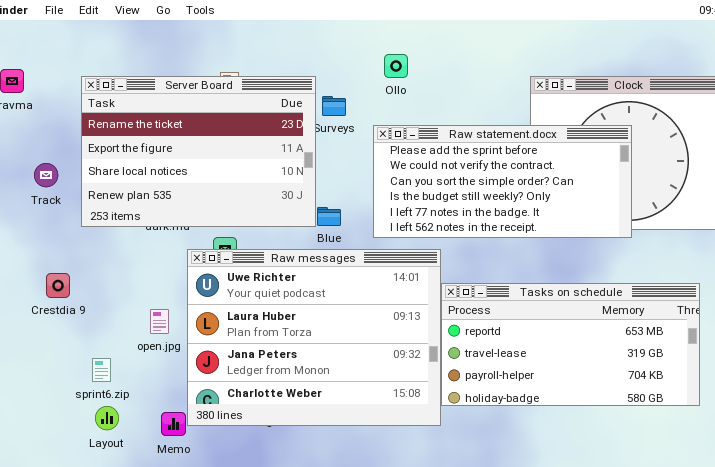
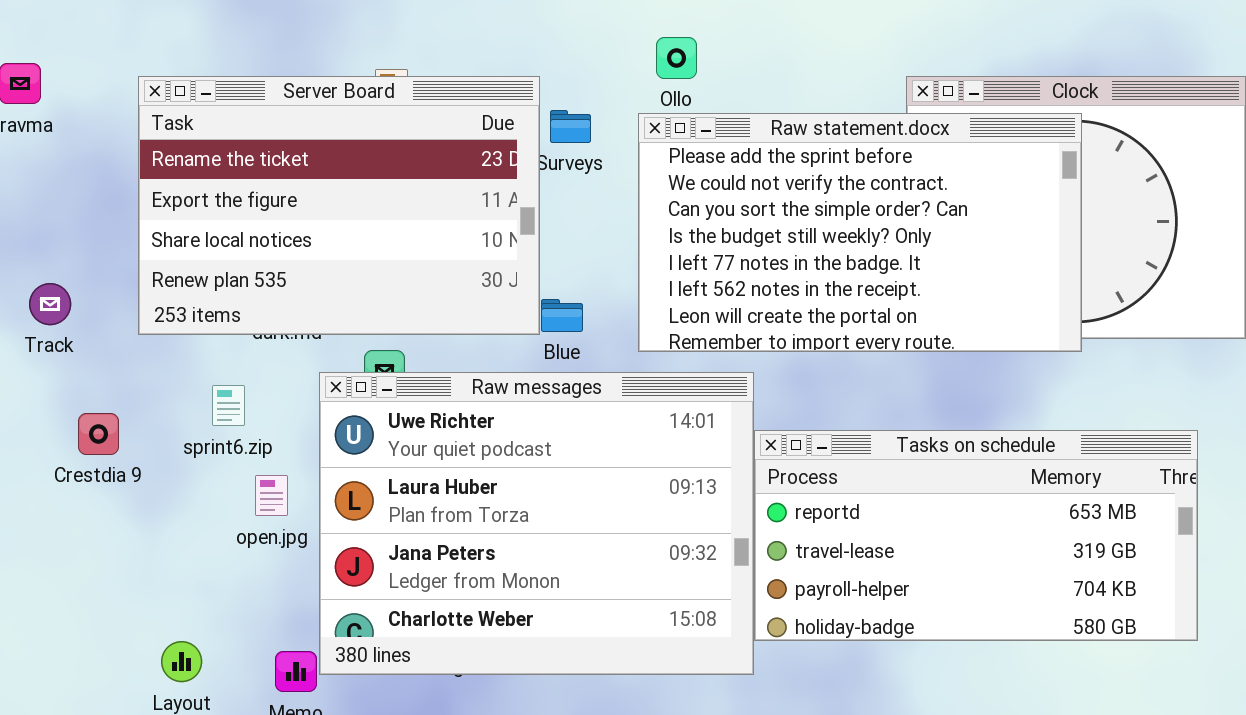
Raw statement.docx: [373,125,632,238] -> [638,113,1082,352], resized
Track: [34,163,58,187] -> [29,283,71,325], moved
sprint6.zip: [92,358,111,382] -> [212,385,245,426], moved

